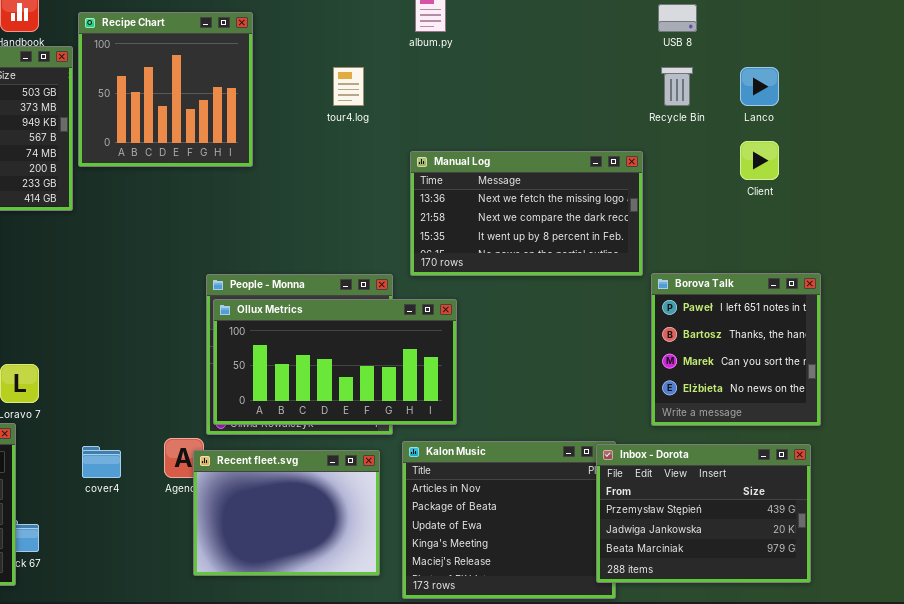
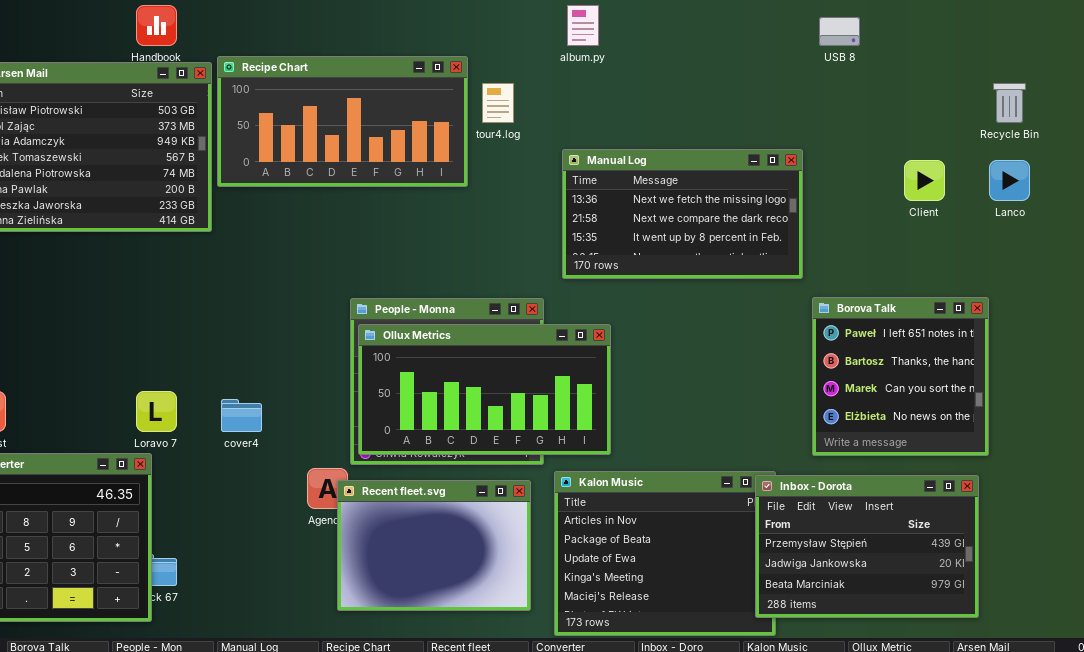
Recipe Chart: [78,12,253,167] -> [217,56,468,187], resized
Recycle Bin: [661,67,693,106] -> [993,83,1026,123], moved
Lanco: [740,67,779,106] -> [989,160,1030,201], moved
Manual Log: [410,151,643,276] -> [562,149,803,279], moved
cover4: [82,446,121,478] -> [221,399,262,432], moved

